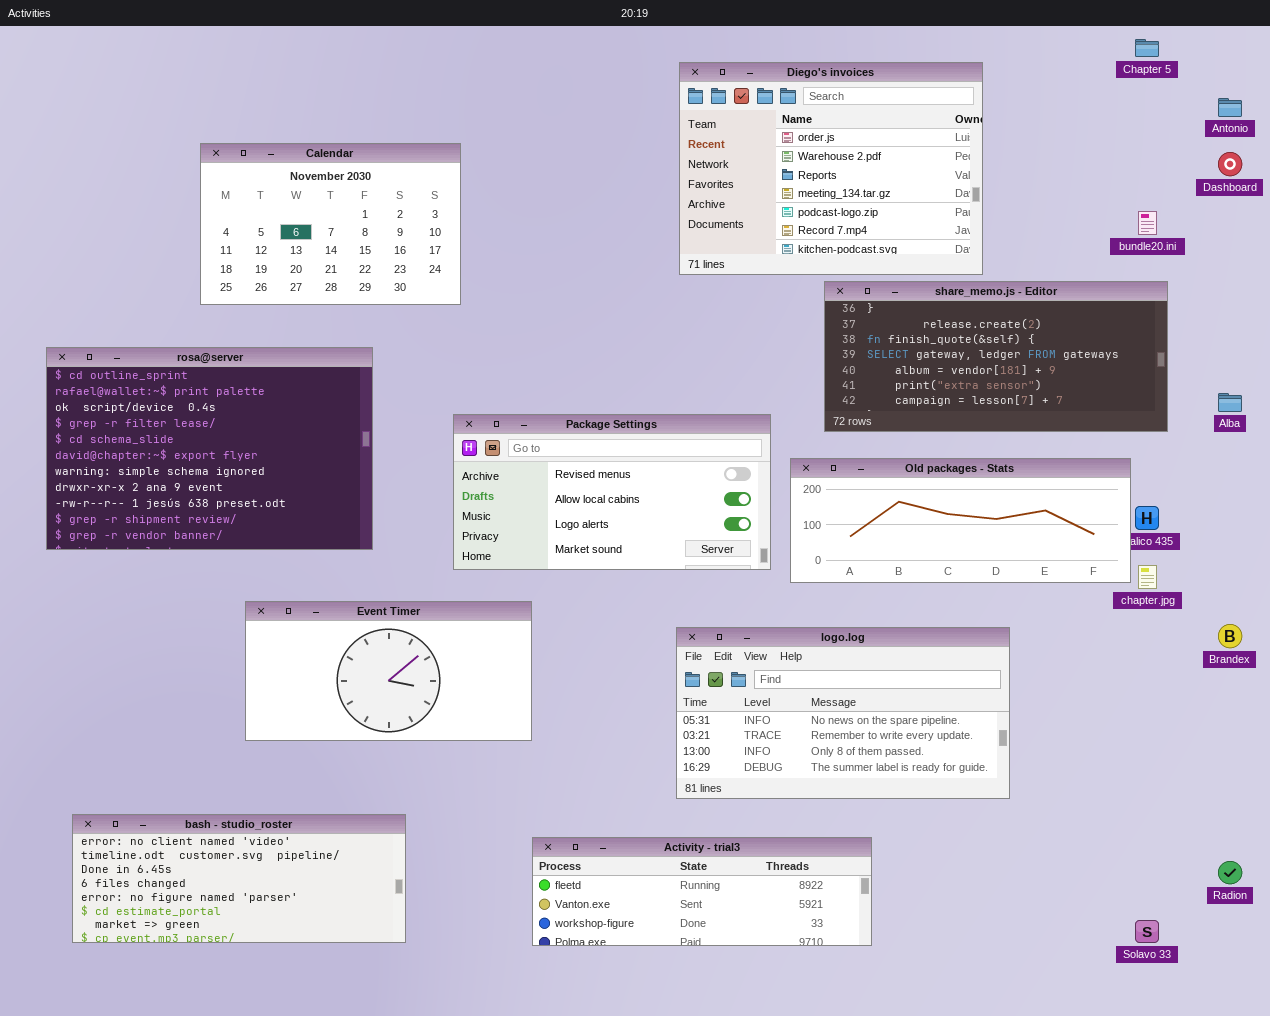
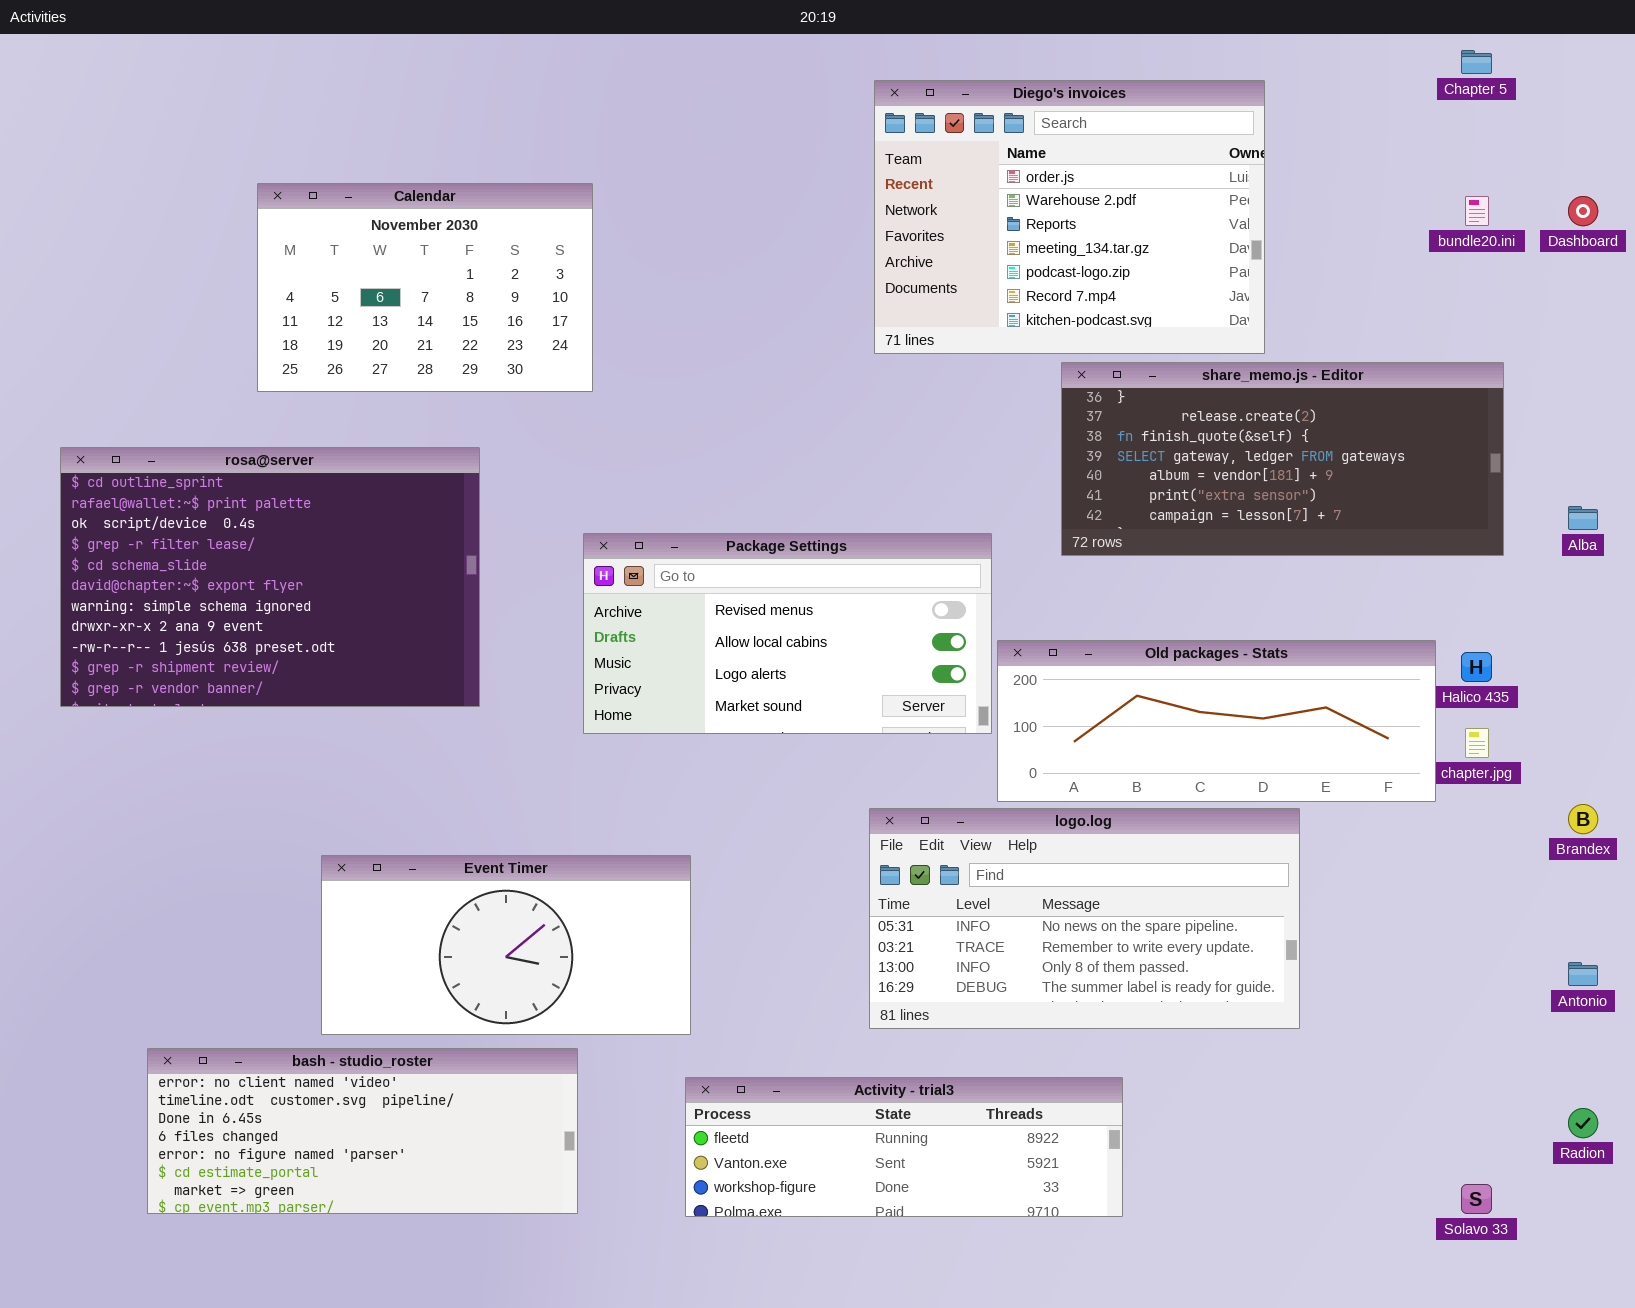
Antonio: [1218,98,1242,117] -> [1568,962,1598,986], moved
bundle20.ini: [1138,211,1157,235] -> [1465,196,1489,226], moved
Old packages - Stats: [790,458,1131,583] -> [997,640,1436,802], moved
Event Timer: [245,601,532,741] -> [321,855,691,1035], moved
bash - studio_roster: [72,814,406,943] -> [147,1048,578,1214], moved

